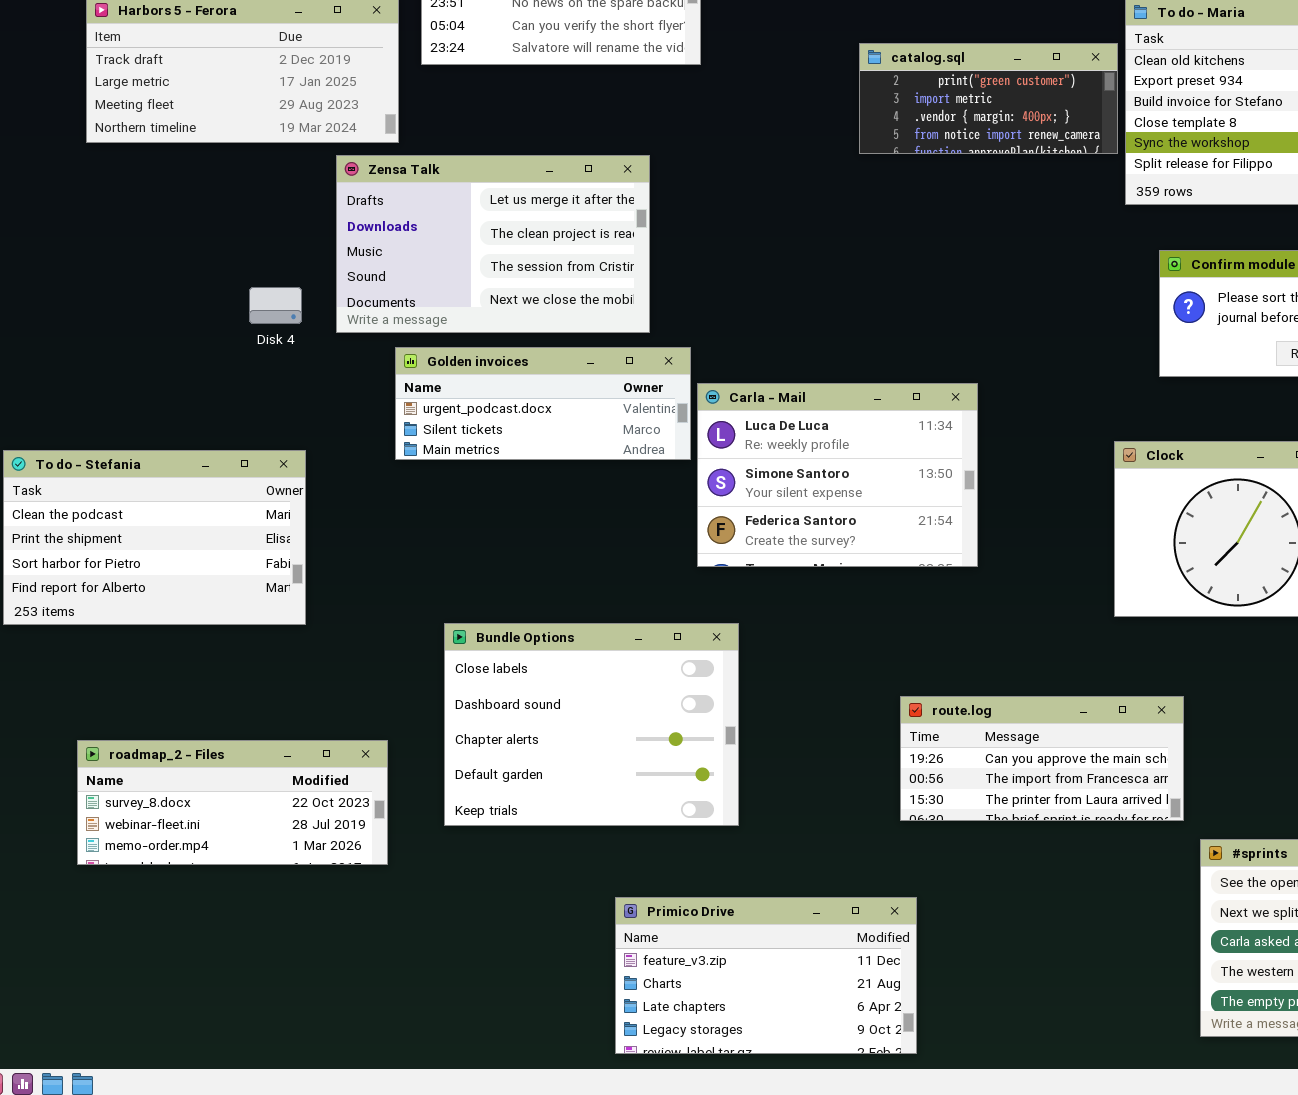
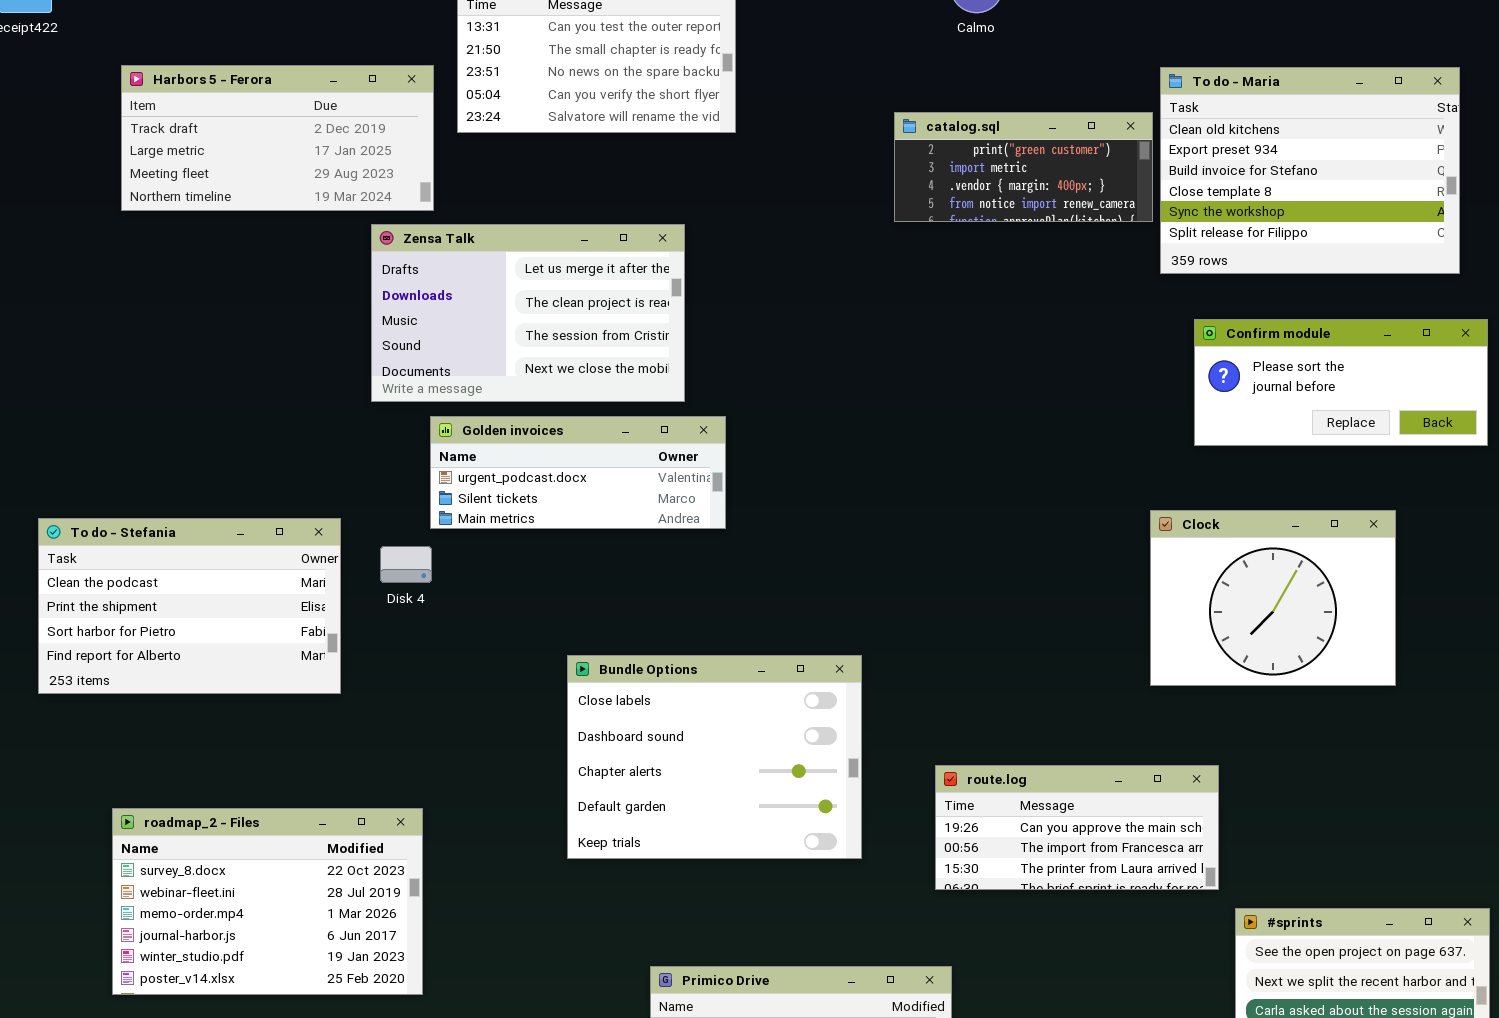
Disk 4: [249,287,302,324] -> [380,546,432,583], moved
Carla - Mail: [697,383,978,567] -> none, closed
Bundle Options: [444,623,739,826] -> [567,655,862,859], moved
roadmap_2 - Files: [77,740,388,865] -> [112,808,423,995], resized

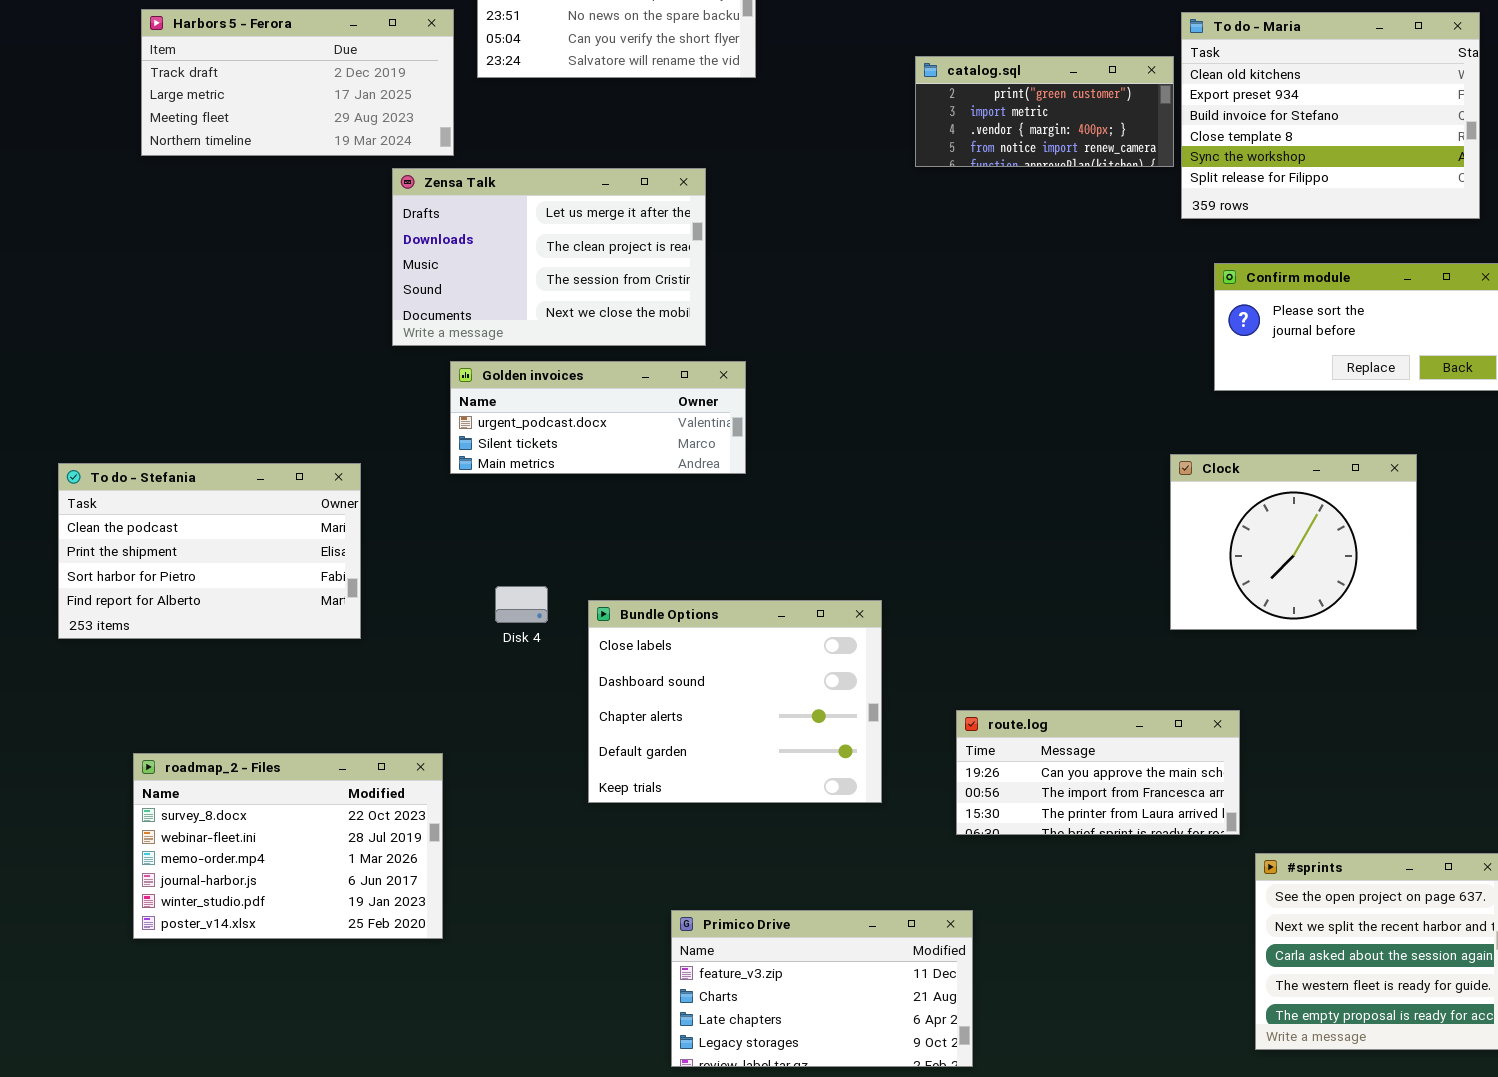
Disk 4: [380,546,432,583] -> [495,586,548,623], moved

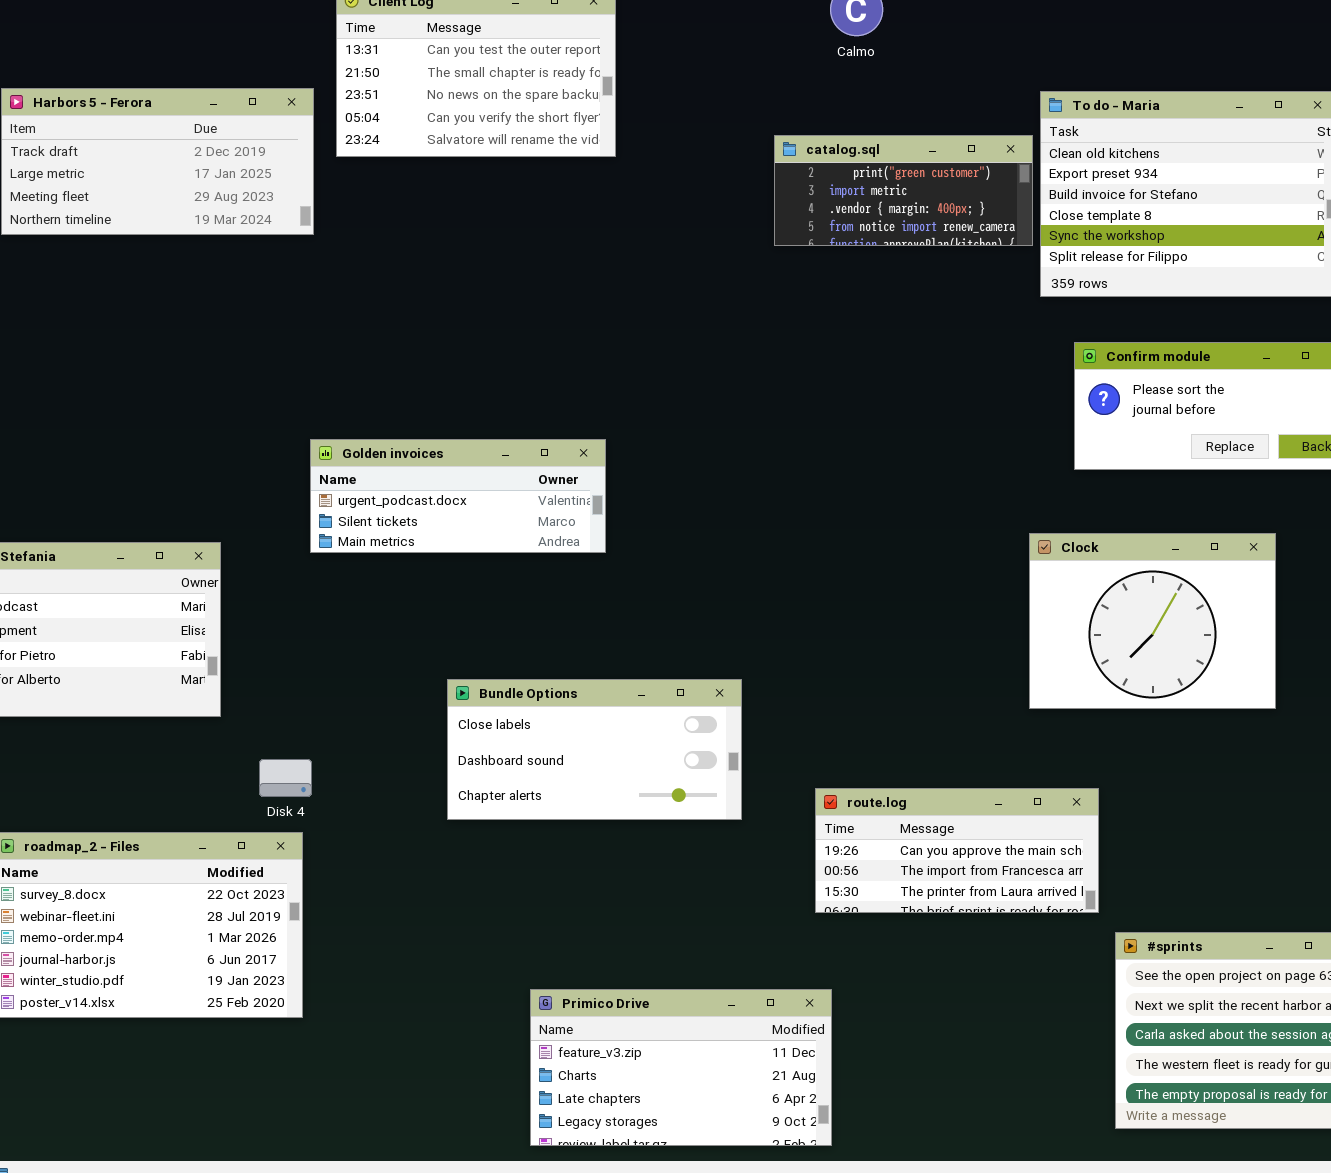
Zensa Talk: [392,168,706,346] -> none, closed
Disk 4: [495,586,548,623] -> [259,759,312,797], moved
Bundle Options: [588,600,882,803] -> [447,679,742,820], resized

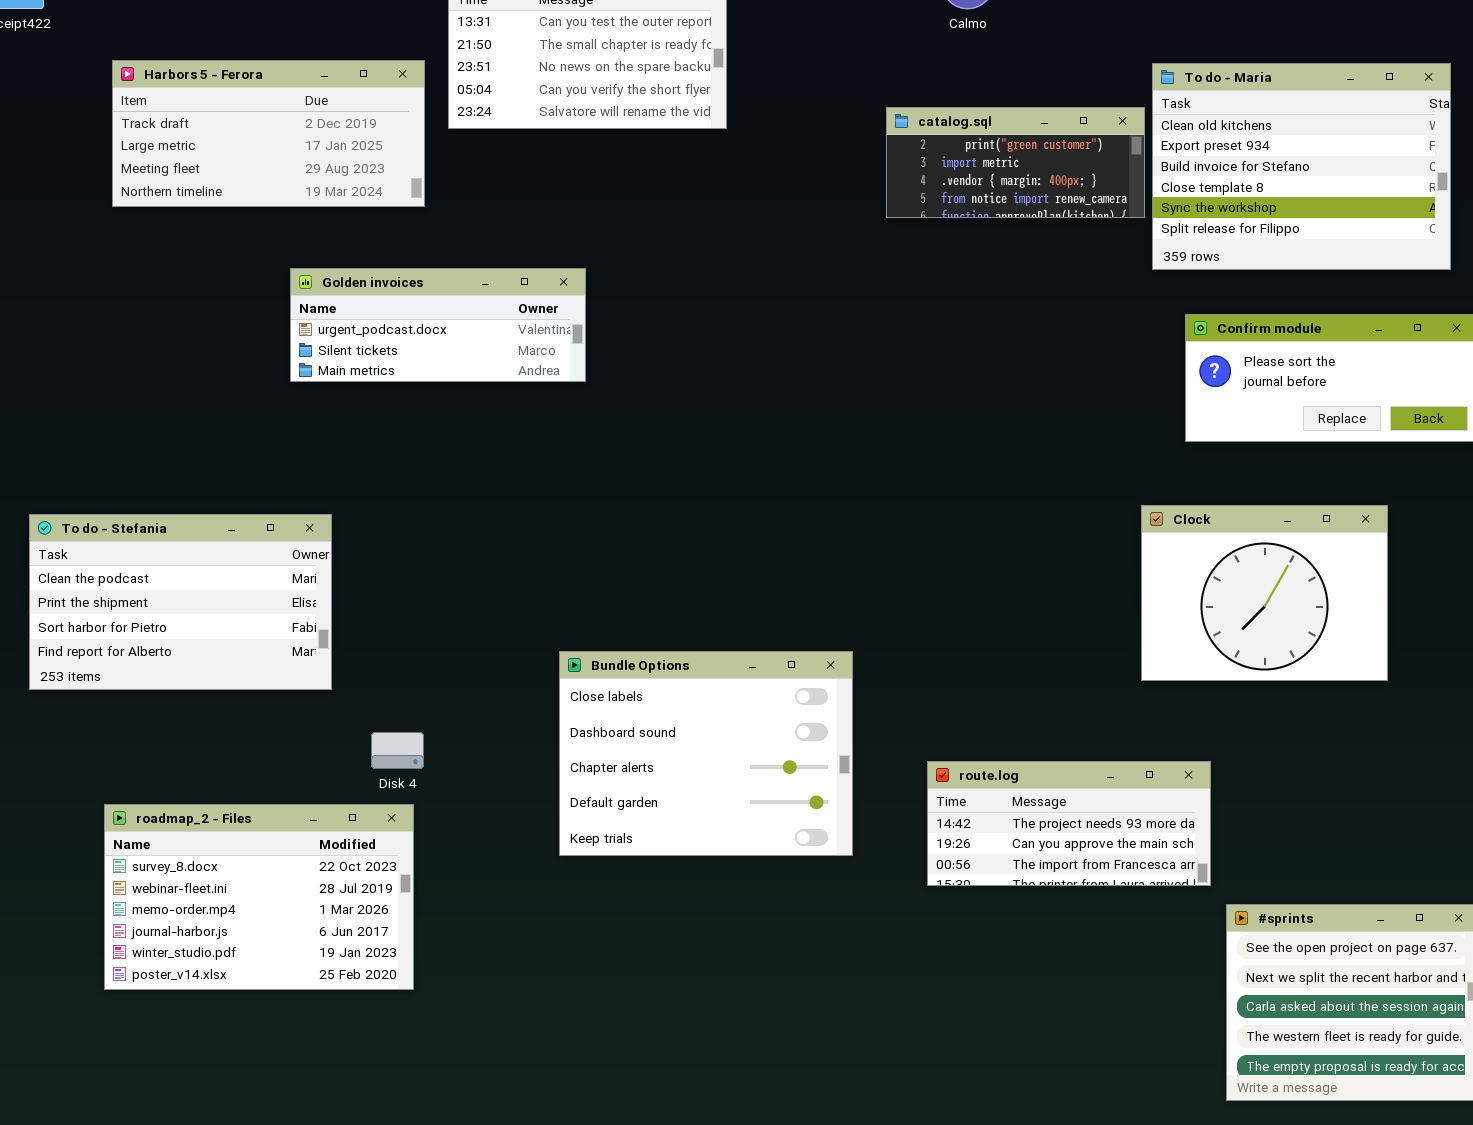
Golden invoices: [310,439,606,553] -> [290,268,586,382], moved
Bundle Options: [447,679,742,820] -> [559,651,853,856], resized
route.log: [815,788,1099,913] -> [927,761,1211,886], scrolled up 1 row
Primico Drive: [530,989,832,1146] -> none, closed

